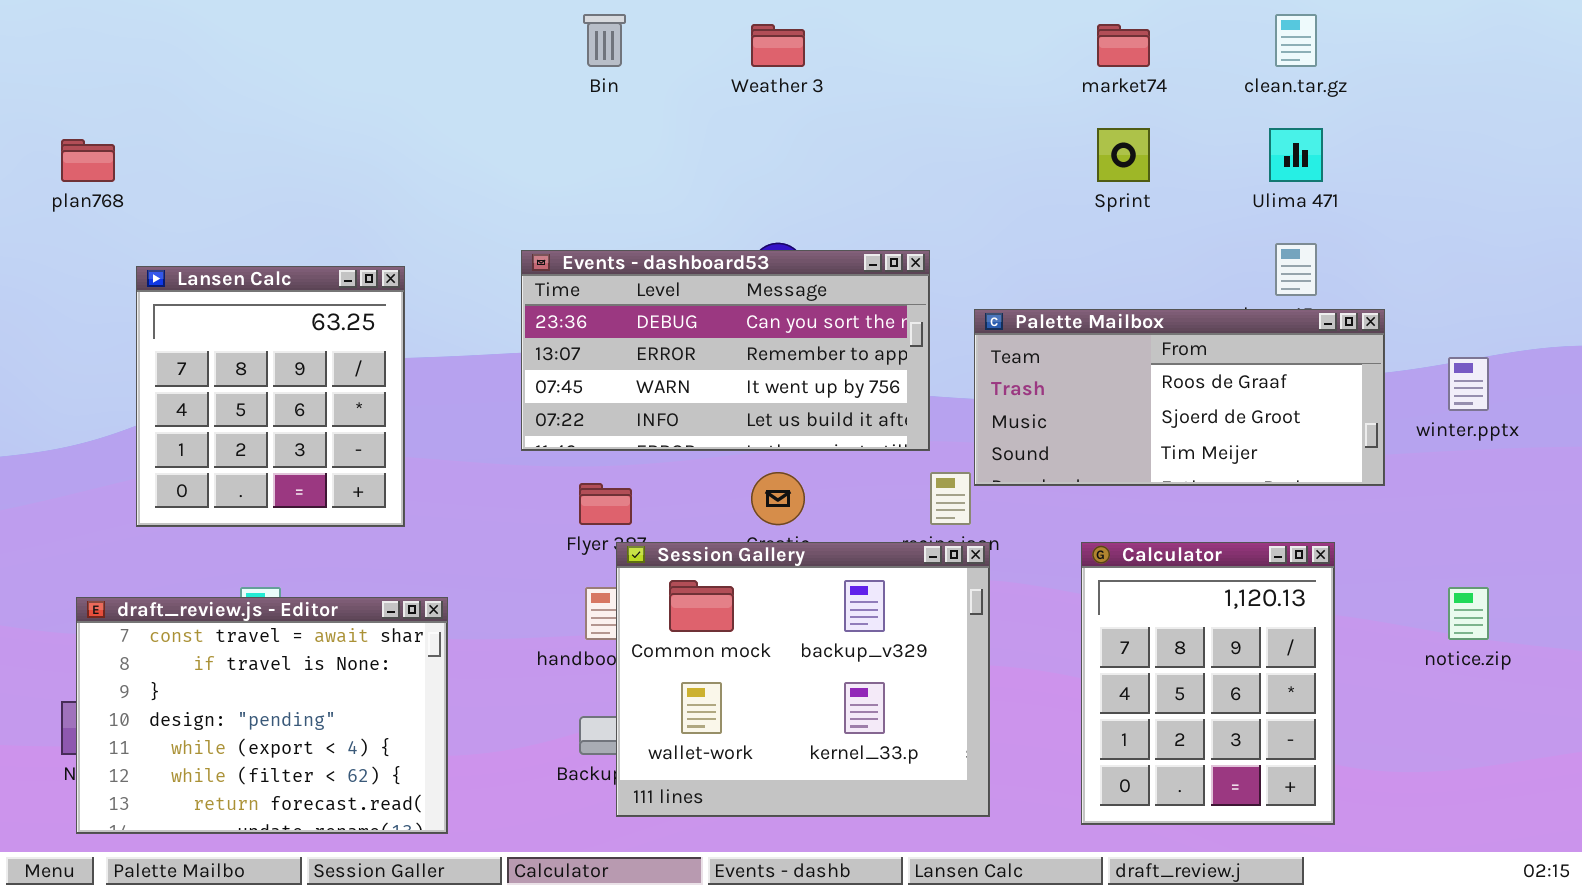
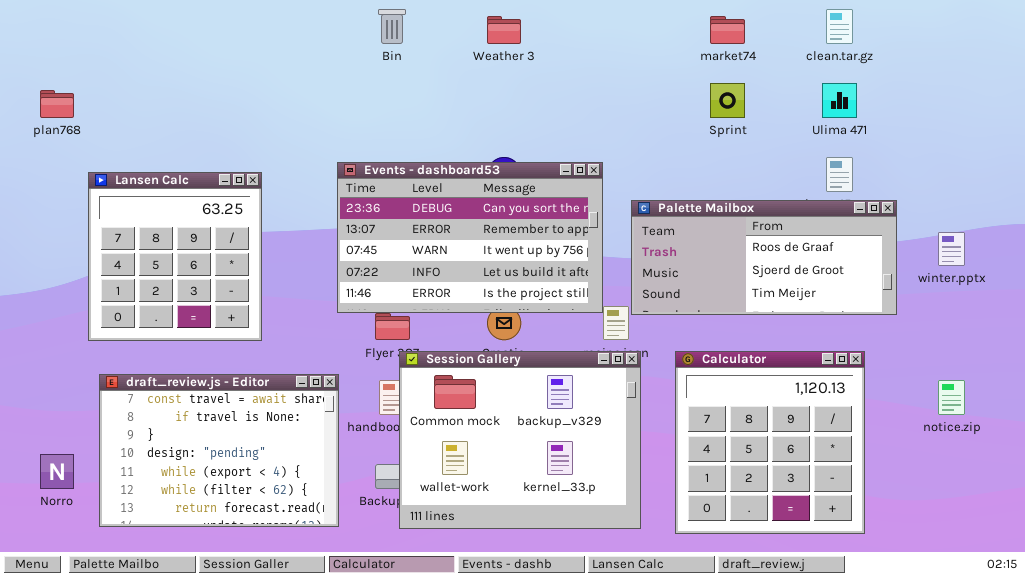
Events - dashboard53: [521,250,930,451] -> [337,162,603,313], resized
Calculator: [1081,542,1335,825] -> [675,351,865,534], resized
draft_review.js - Editor: [76,597,448,834] -> [99,374,339,527], moved

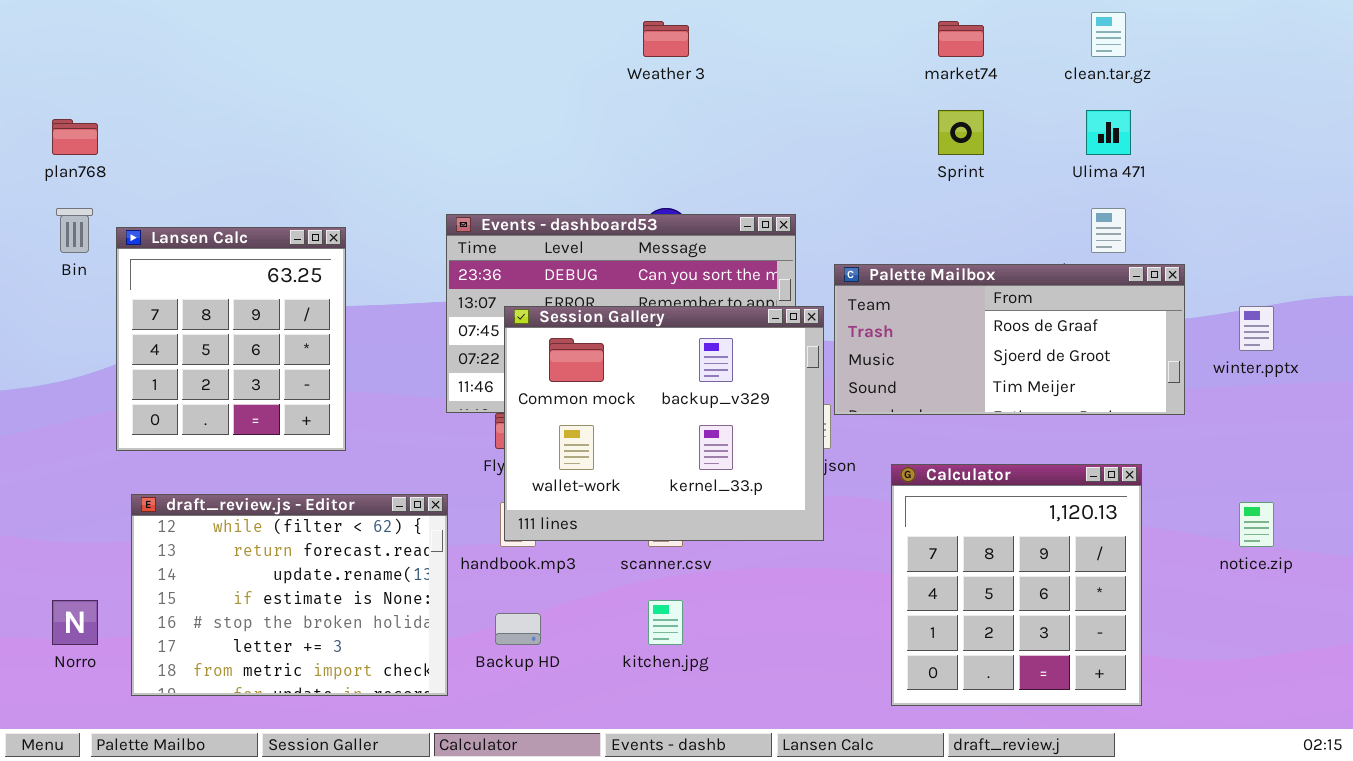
Bin: [378,9,406,44] -> [56,208,93,253], moved
Session Gallery: [399,351,641,529] -> [504,306,824,541], moved
draft_review.js - Editor: [99,374,339,527] -> [131,494,448,696], scrolled down 5 rows

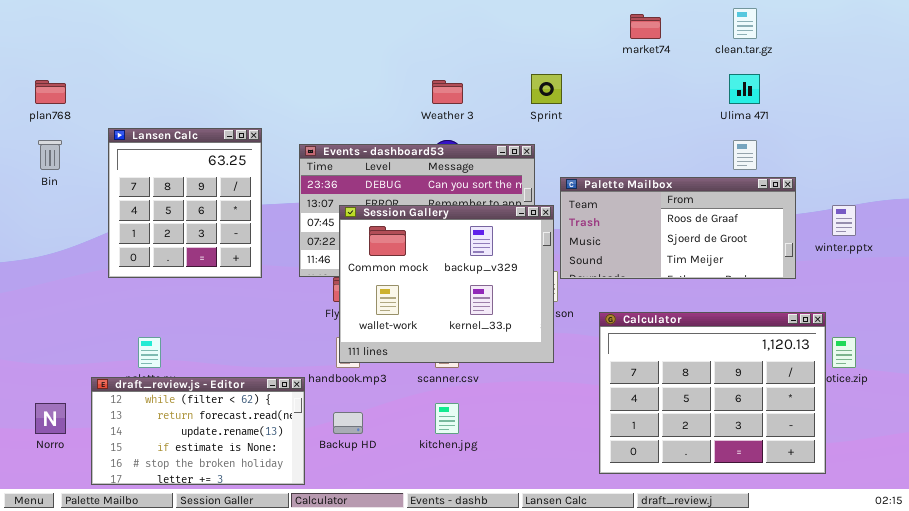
Weather 3: [643,21,689,57] -> [432,80,463,104], moved
Sprint: [938,110,984,155] -> [531,74,562,104], moved
Lansen Calc: [116,227,346,451] -> [108,128,262,278], moved
Calculator: [891,464,1142,706] -> [599,312,826,474], resized
draft_review.js - Editor: [131,494,448,696] -> [91,377,305,485], moved, resized

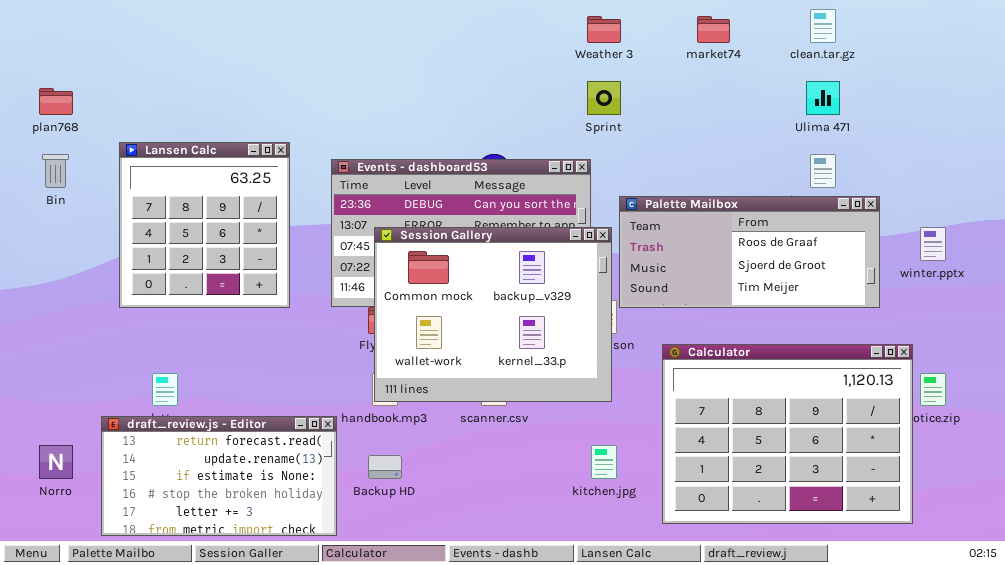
Weather 3: [432,80,463,104] -> [587,16,621,43], moved
draft_review.js - Editor: [91,377,305,485] -> [101,416,337,536], scrolled down 1 row
kitchen.jpg: [435,403,459,434] -> [591,445,617,479], moved

